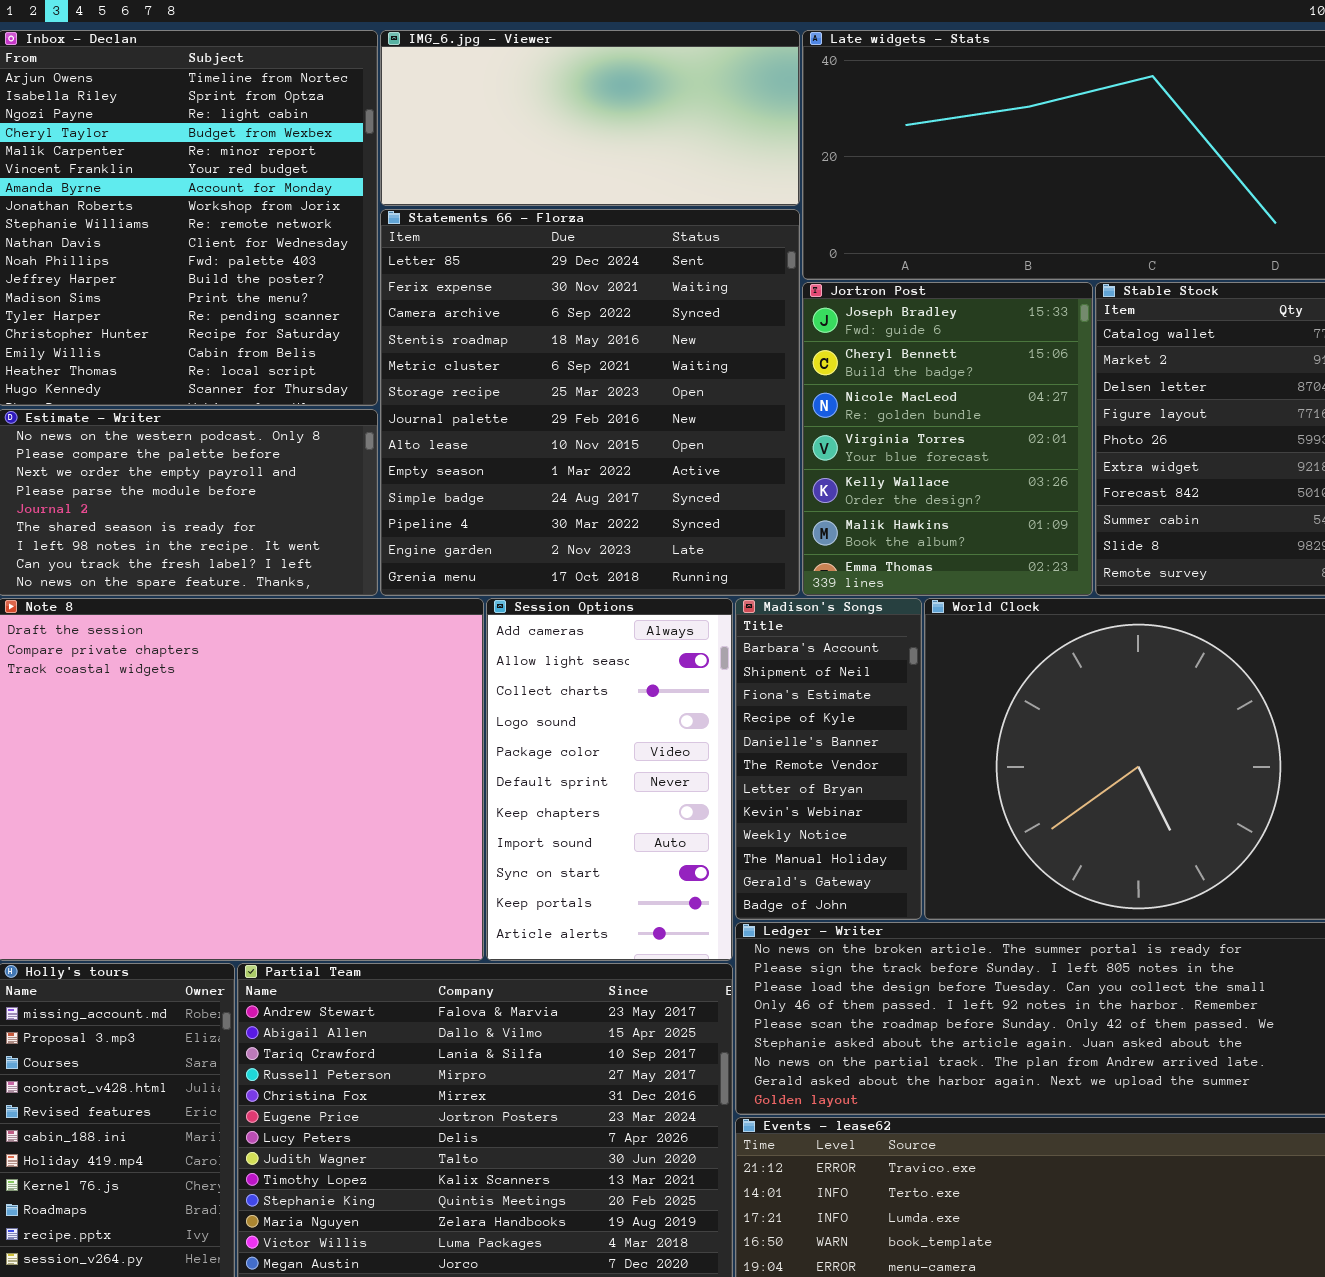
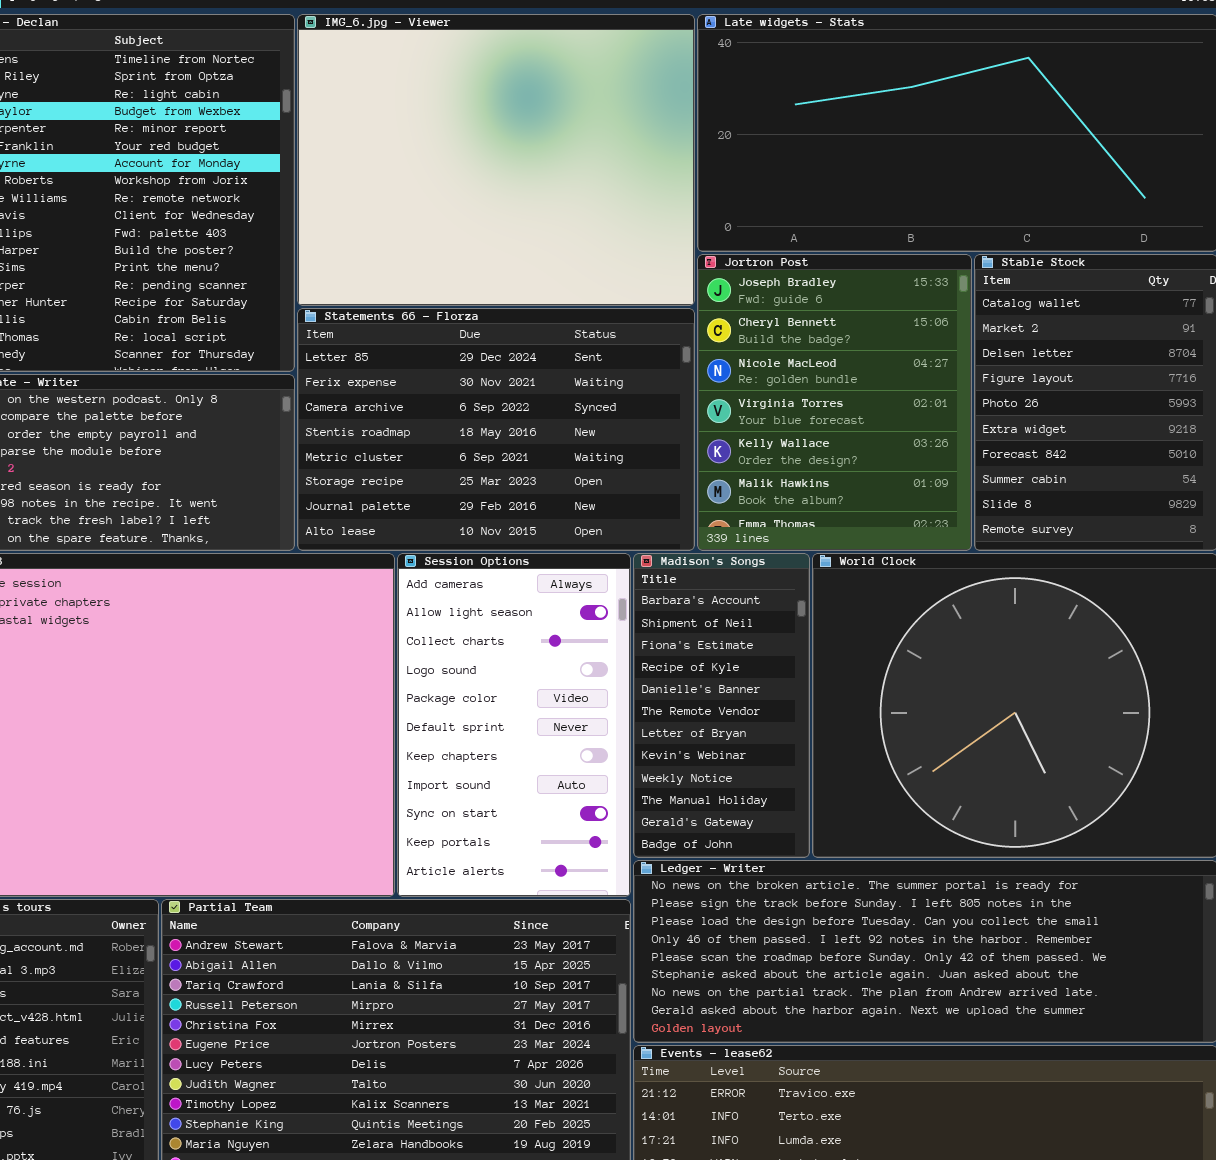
IMG_6.jpg - Viewer: [380,30,800,206] -> [297,14,695,306], resized
Statements 66 - Florza: [380,209,800,596] -> [297,308,695,551], resized

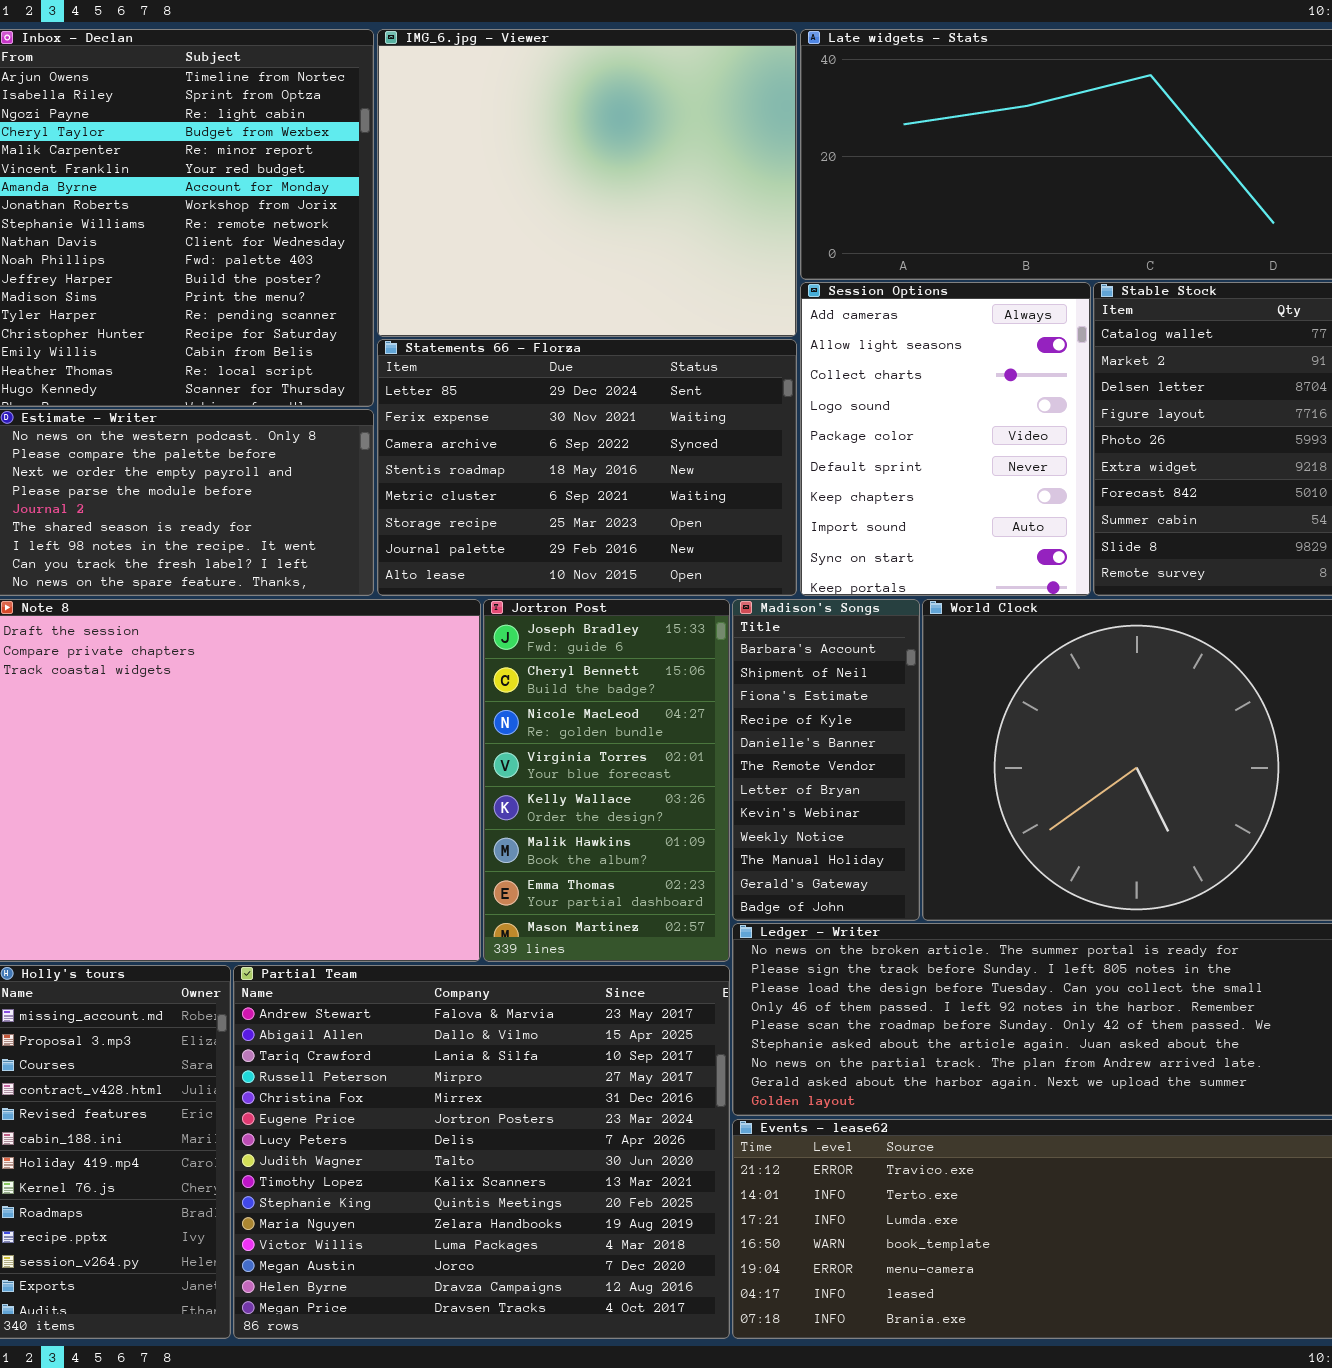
Jortron Post: [697,254,972,551] -> [483,599,730,962], moved, resized
Session Options: [397,553,631,897] -> [800,282,1091,596], moved, resized

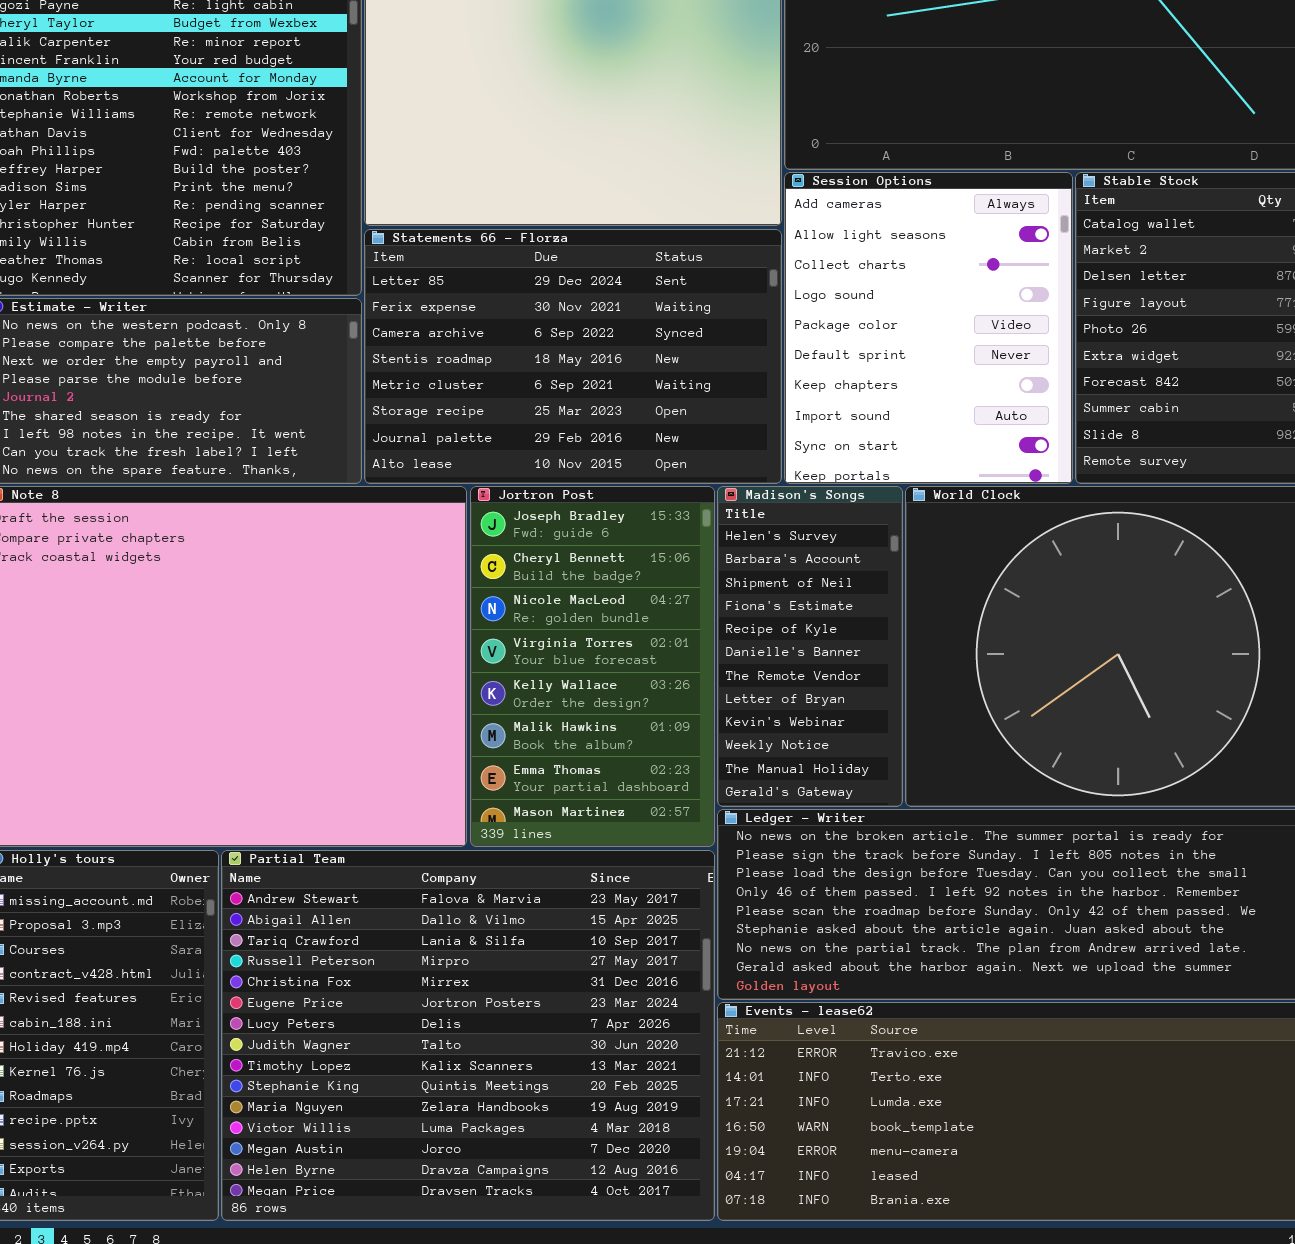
Madison's Songs: [732,599,920,921] -> [717,486,903,807], scrolled up 1 row

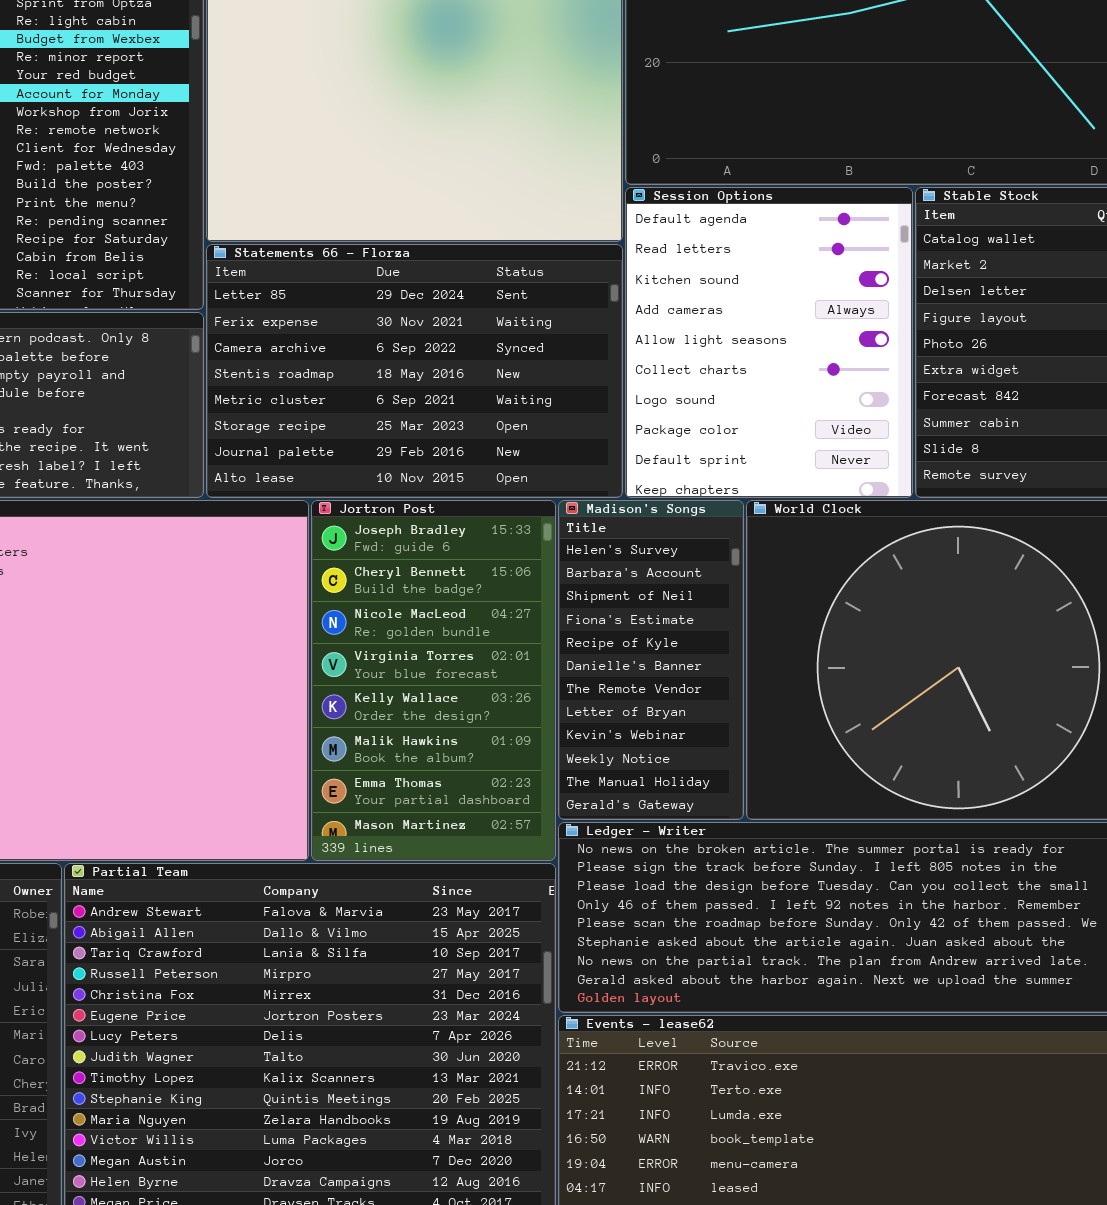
Session Options: [784,172,1073,484] -> [625,187,913,498], scrolled up 3 rows

